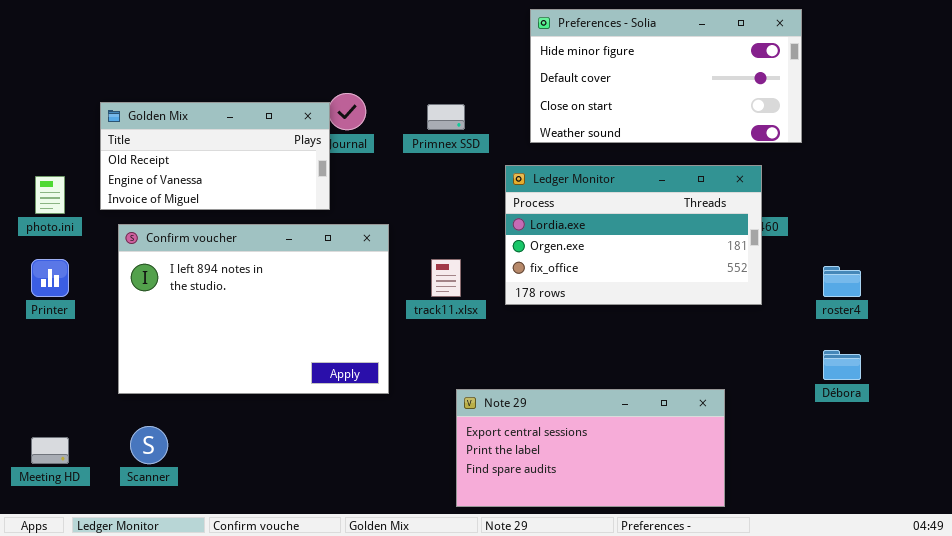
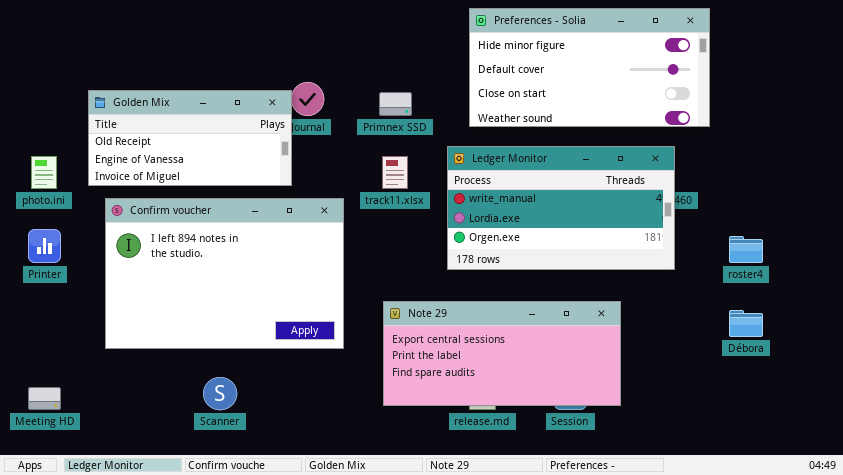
Ledger Monitor: [505,165,762,305] -> [447,146,675,270], scrolled up 1 row
track11.xlsx: [431,259,461,297] -> [382,156,408,189], moved
Note 29: [456,389,725,507] -> [383,301,621,406], moved
Scanner: [130,426,168,464] -> [203,377,237,410], moved

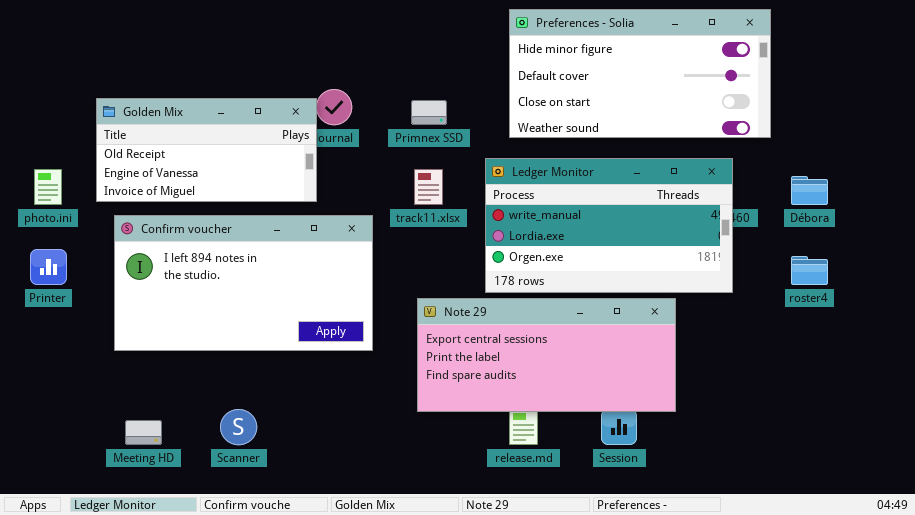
Confirm voucher: [105,198,344,349] -> [114,215,373,351], resized
Note 29: [383,301,621,406] -> [417,298,676,412], moved
Débora: [729,310,763,337] -> [791,176,828,205], moved
Meeting HD: [28,387,61,410] -> [125,420,162,445], moved

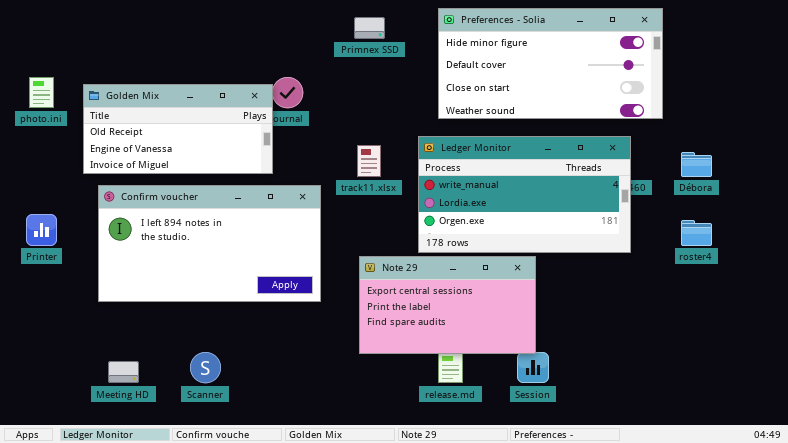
Primnex SSD: [411,100,447,125] -> [354,17,385,39], moved
photo.ini: [34,169,62,205] -> [29,77,54,108], moved
Note 29: [417,298,676,412] -> [359,256,536,354], resized

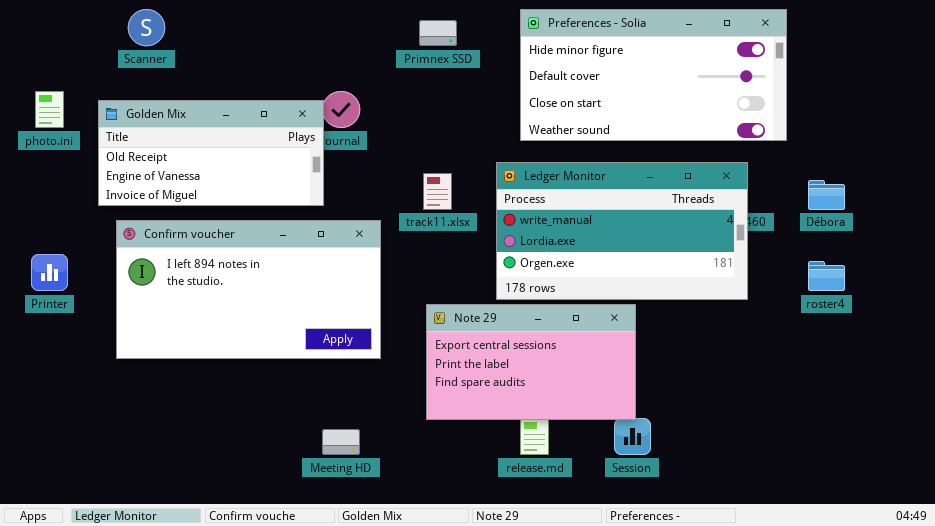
Scanner: [190,352,221,383] -> [128,9,165,46], moved
Meeting HD: [108,361,139,383] -> [322,429,360,455], moved

